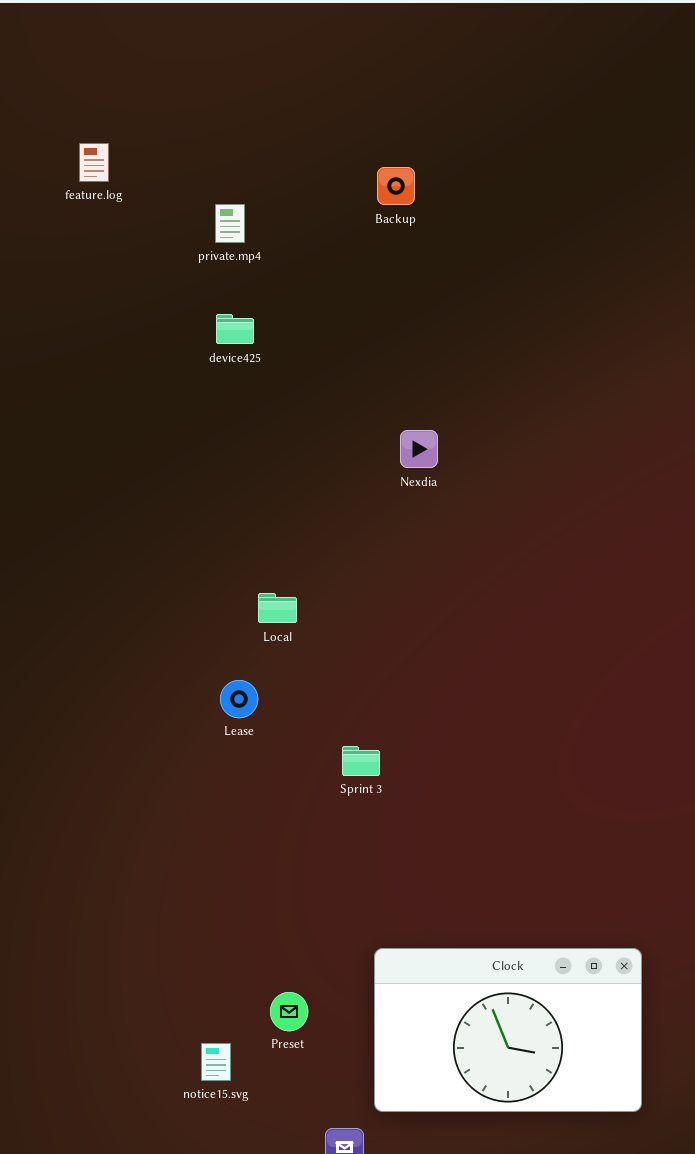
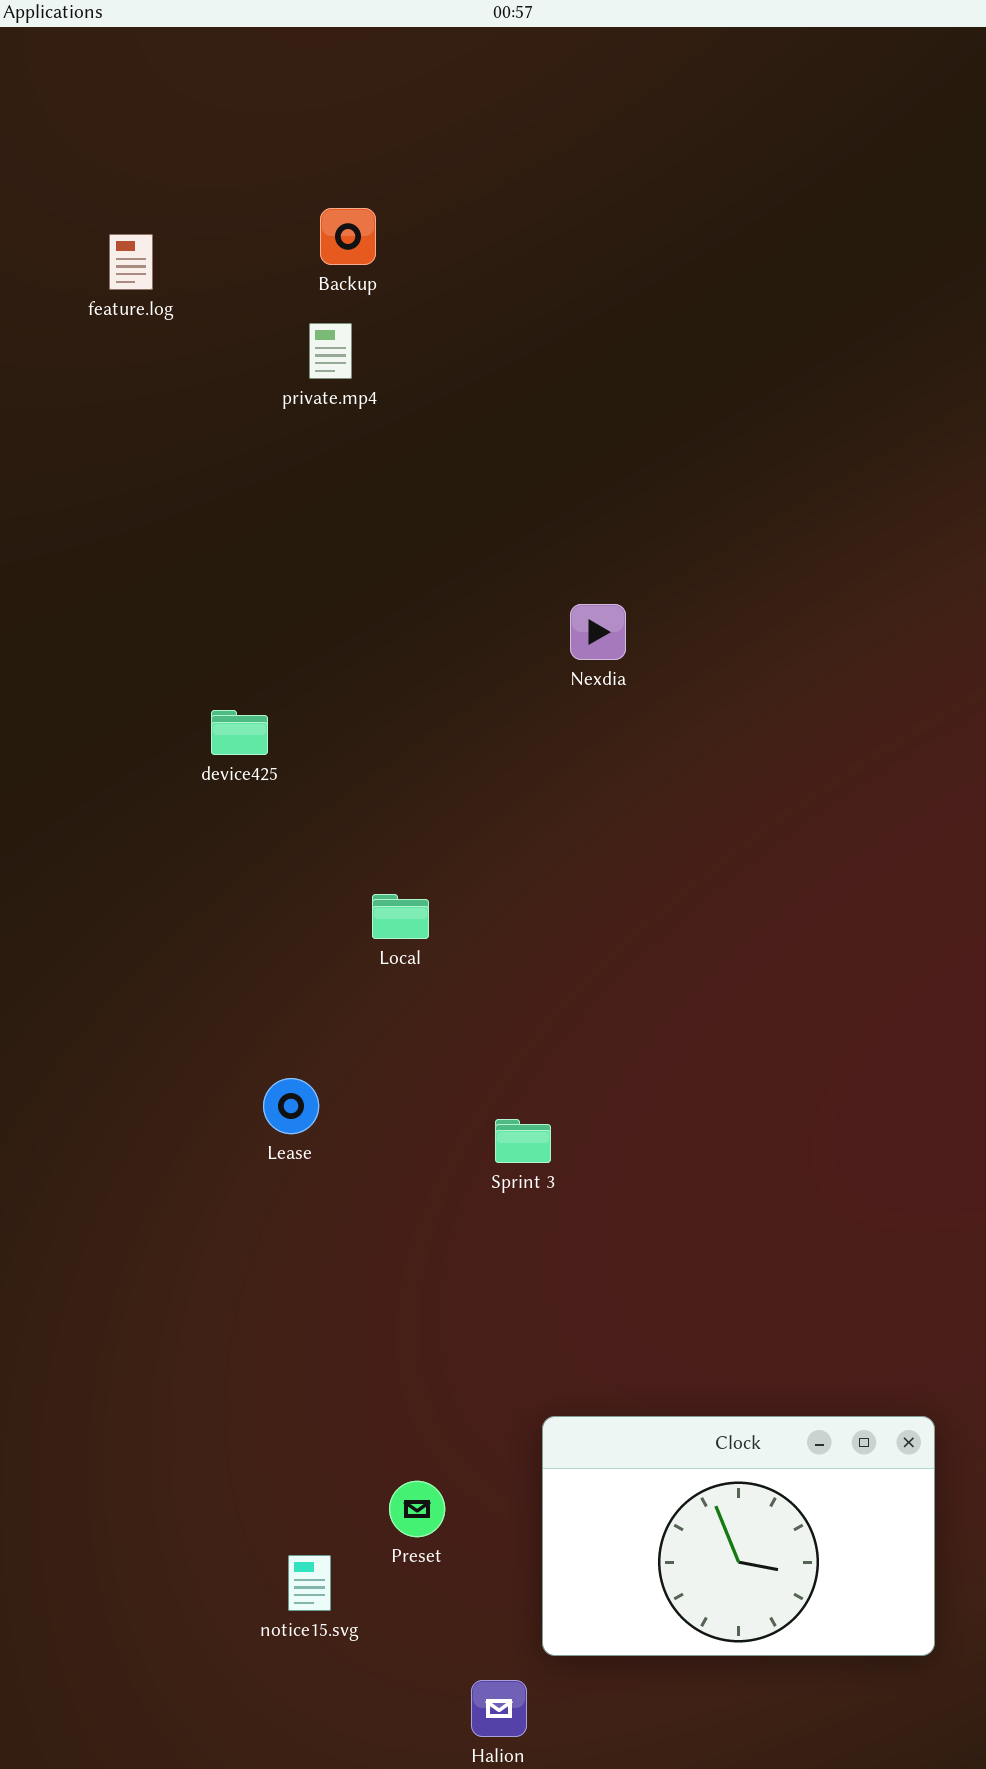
Backup: [377,167,415,205] -> [320,208,376,265], moved
device425: [216,314,254,344] -> [211,710,268,755], moved
Nexdia: [400,430,438,468] -> [570,604,626,660], moved
Lease: [220,680,258,718] -> [263,1078,319,1134], moved

